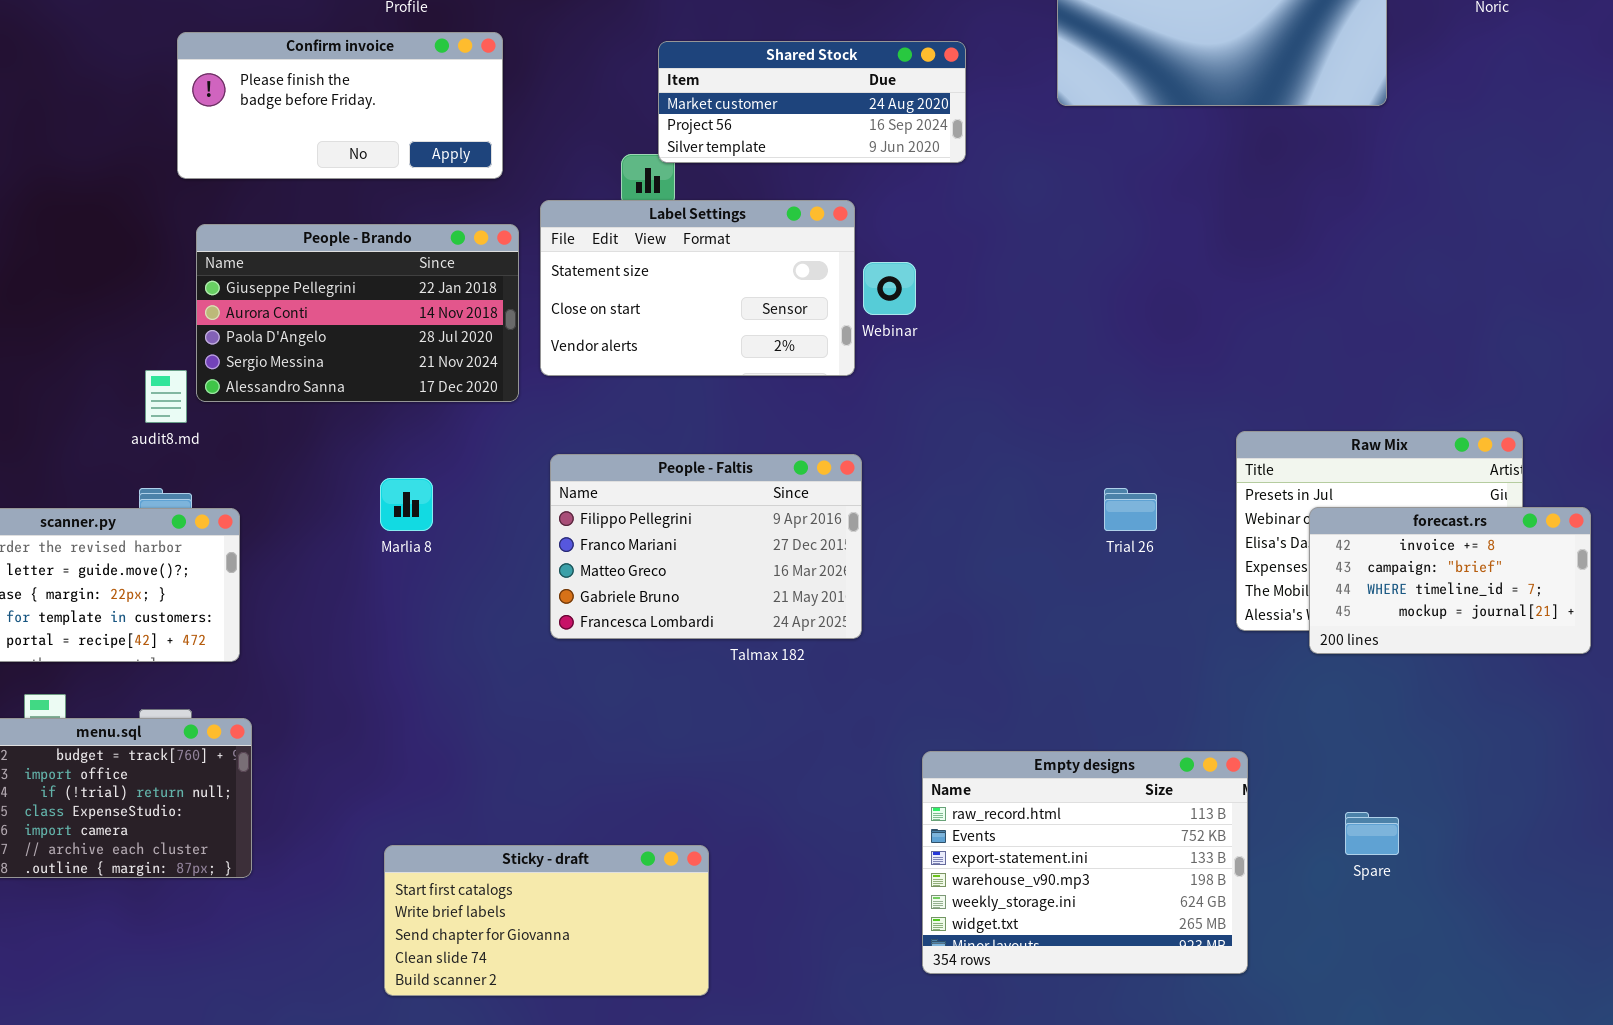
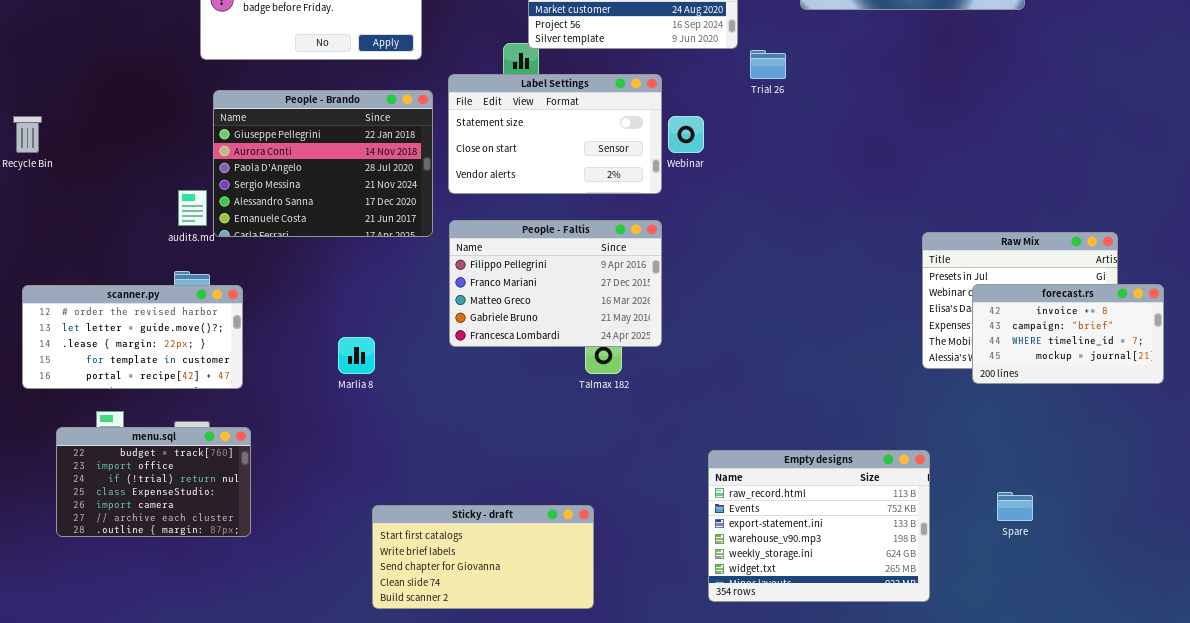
People - Brando: [196,224,519,402] -> [213,90,433,237], resized
People - Faltis: [550,454,862,639] -> [449,220,662,347], moved
Marlia 8: [380,478,433,531] -> [338,337,375,374], moved
Trial 26: [1104,488,1157,531] -> [750,50,786,79], moved
Sticky - draft: [384,845,709,996] -> [372,505,594,609], moved

